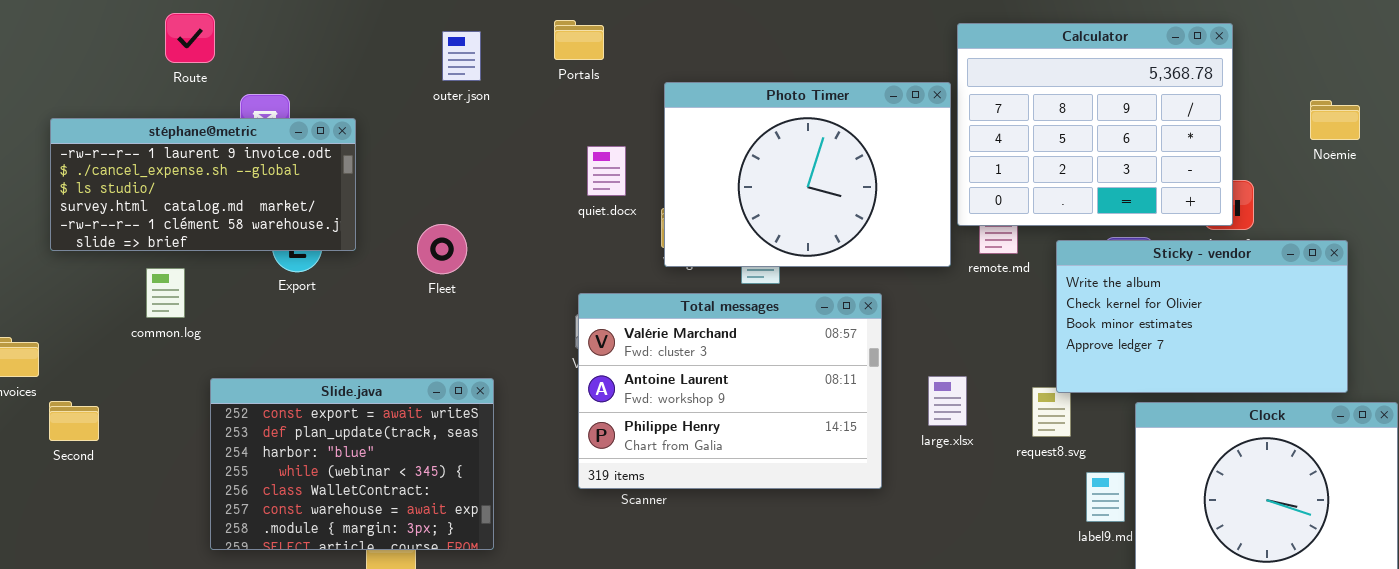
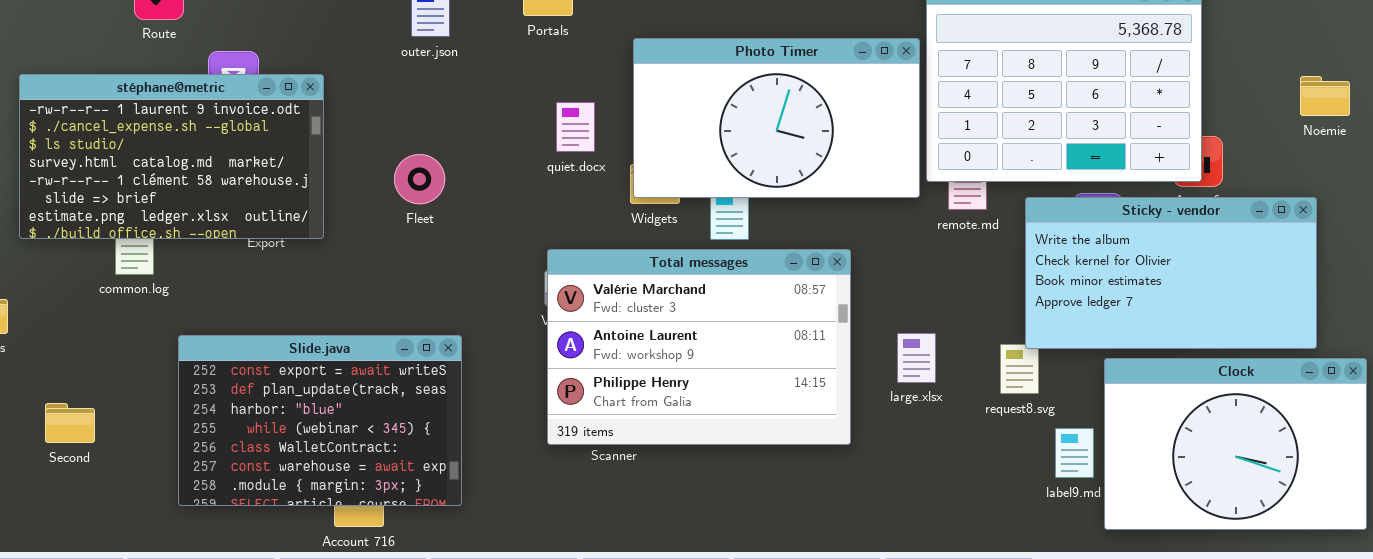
Photo Timer: [664,82,951,267] -> [633,38,920,198], resized
Noémie: [1310,100,1360,140] -> [1300,76,1350,116], moved
stéphane@metric: [50,118,356,251] -> [19,74,324,239], resized
Fleet: [417,224,467,274] -> [394,154,445,204], moved
Second: [49,401,99,441] -> [45,403,95,443], moved

